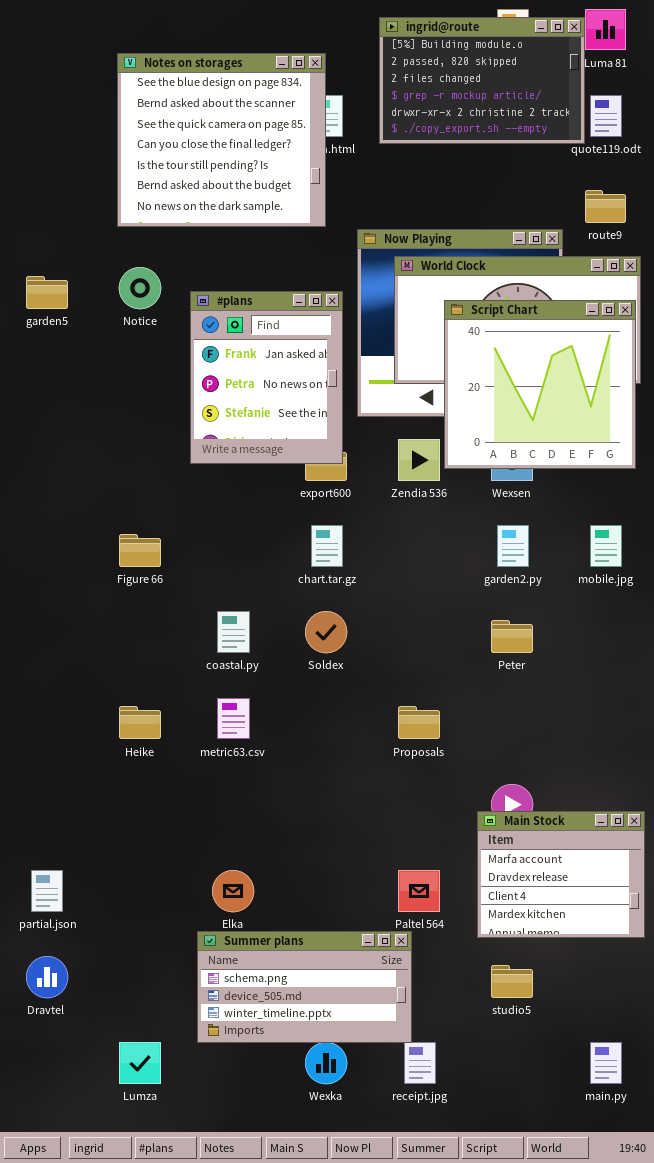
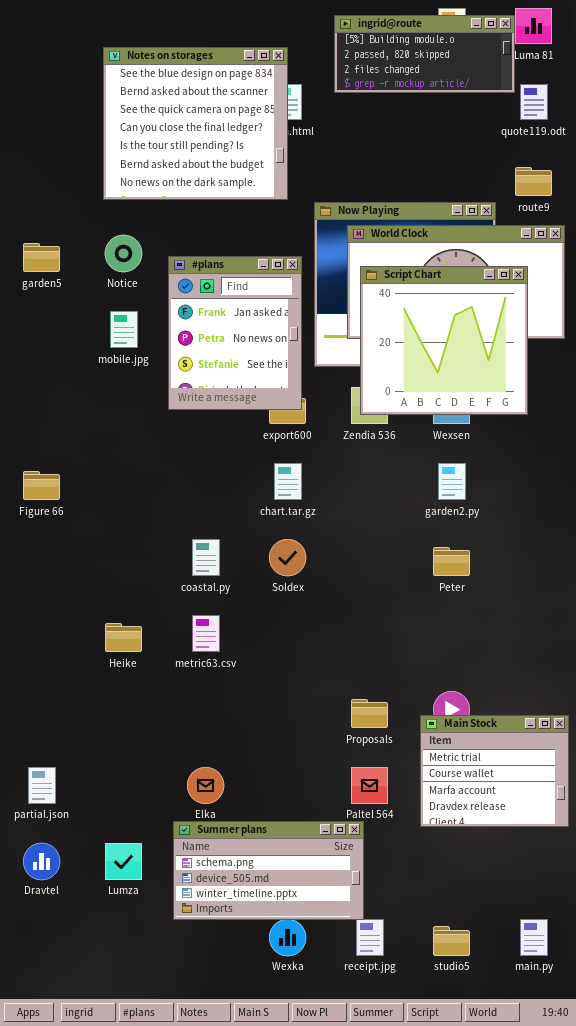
ingrid@route: [379,17,585,144] -> [334,15,515,93], resized
Script Chart: [444,300,636,469] -> [360,266,528,415], moved
mobile.jpg: [590,525,622,567] -> [110,311,138,348], moved
Figure 66: [119,534,161,567] -> [23,471,60,500], moved
Proposals: [398,706,440,739] -> [351,699,388,728], moved
Main Stock: [477,811,645,938] -> [420,715,569,827], scrolled up 2 rows
studio5: [491,965,533,998] -> [433,926,470,956], moved
Lumza: [119,1042,161,1084] -> [105,843,142,880], moved

